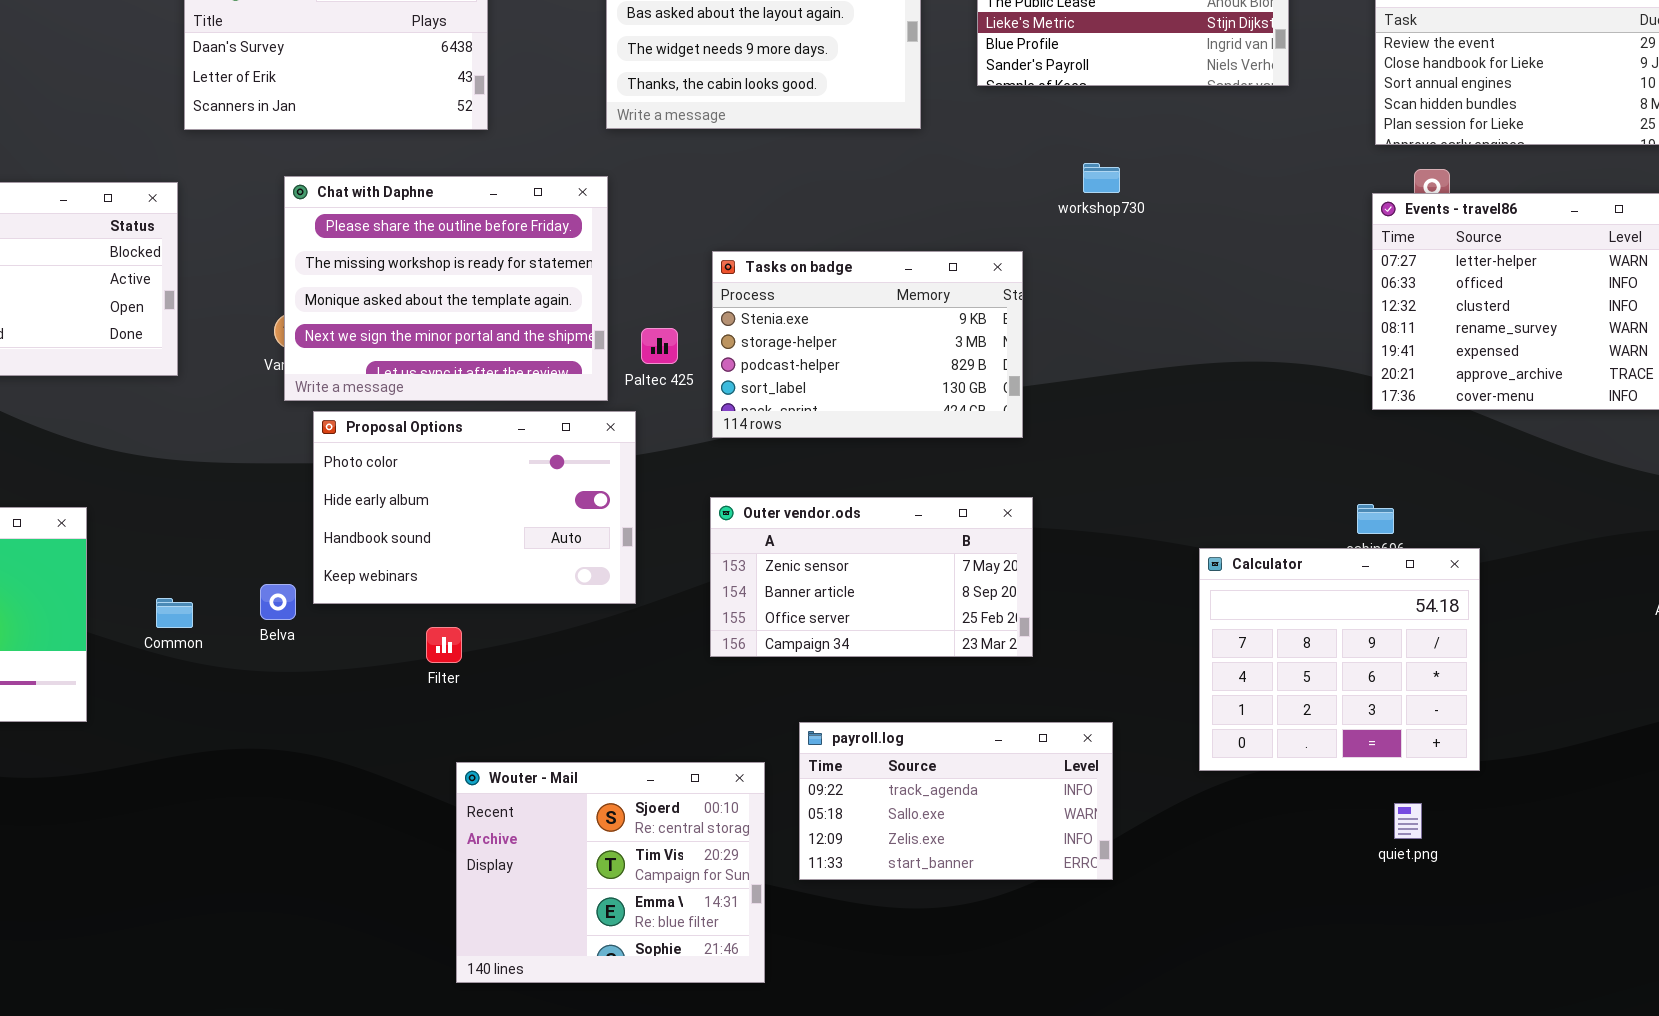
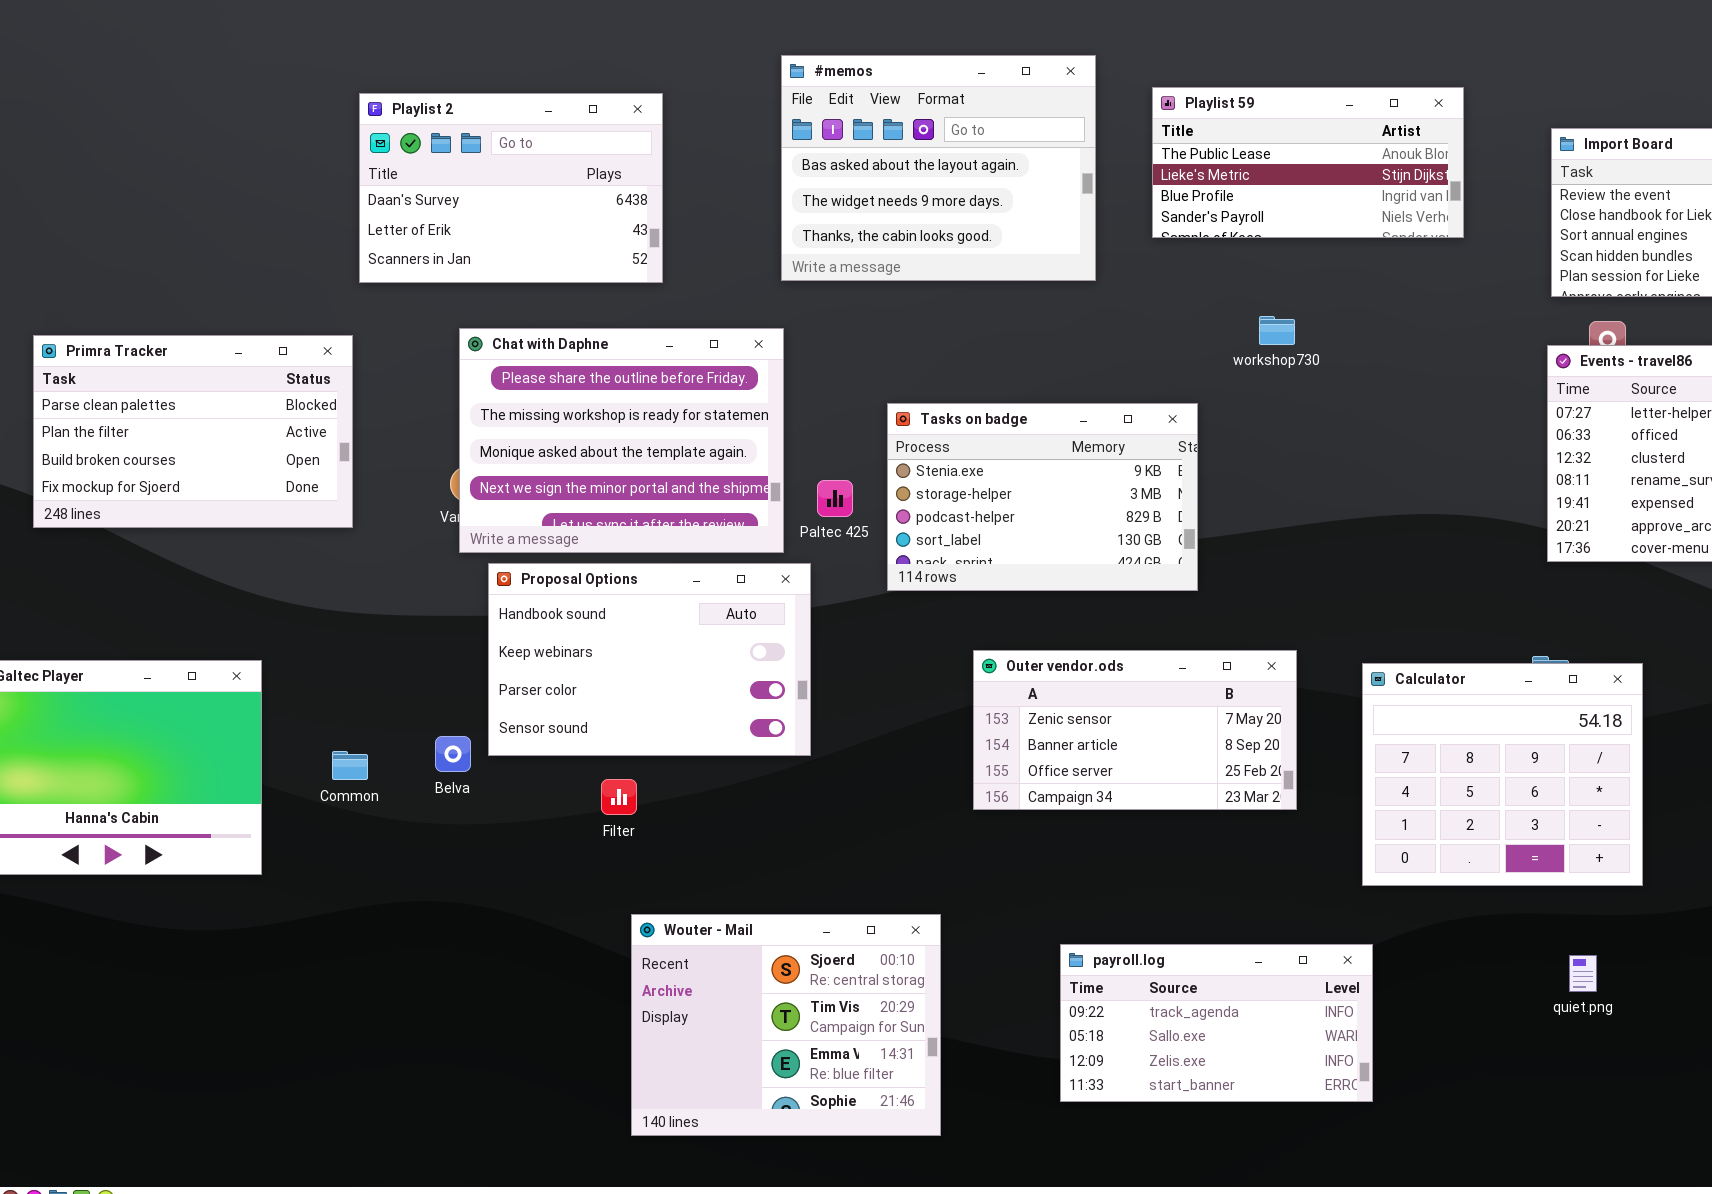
Proposal Options: [313,411,636,604] -> [488,563,811,756], scrolled down 2 rows
Outer vendor.ods: [710,497,1033,657] -> [973,650,1297,810], moved
Calculator: [1199,548,1480,771] -> [1362,663,1643,886], moved
payroll.log: [799,722,1113,880] -> [1060,944,1373,1102], moved

